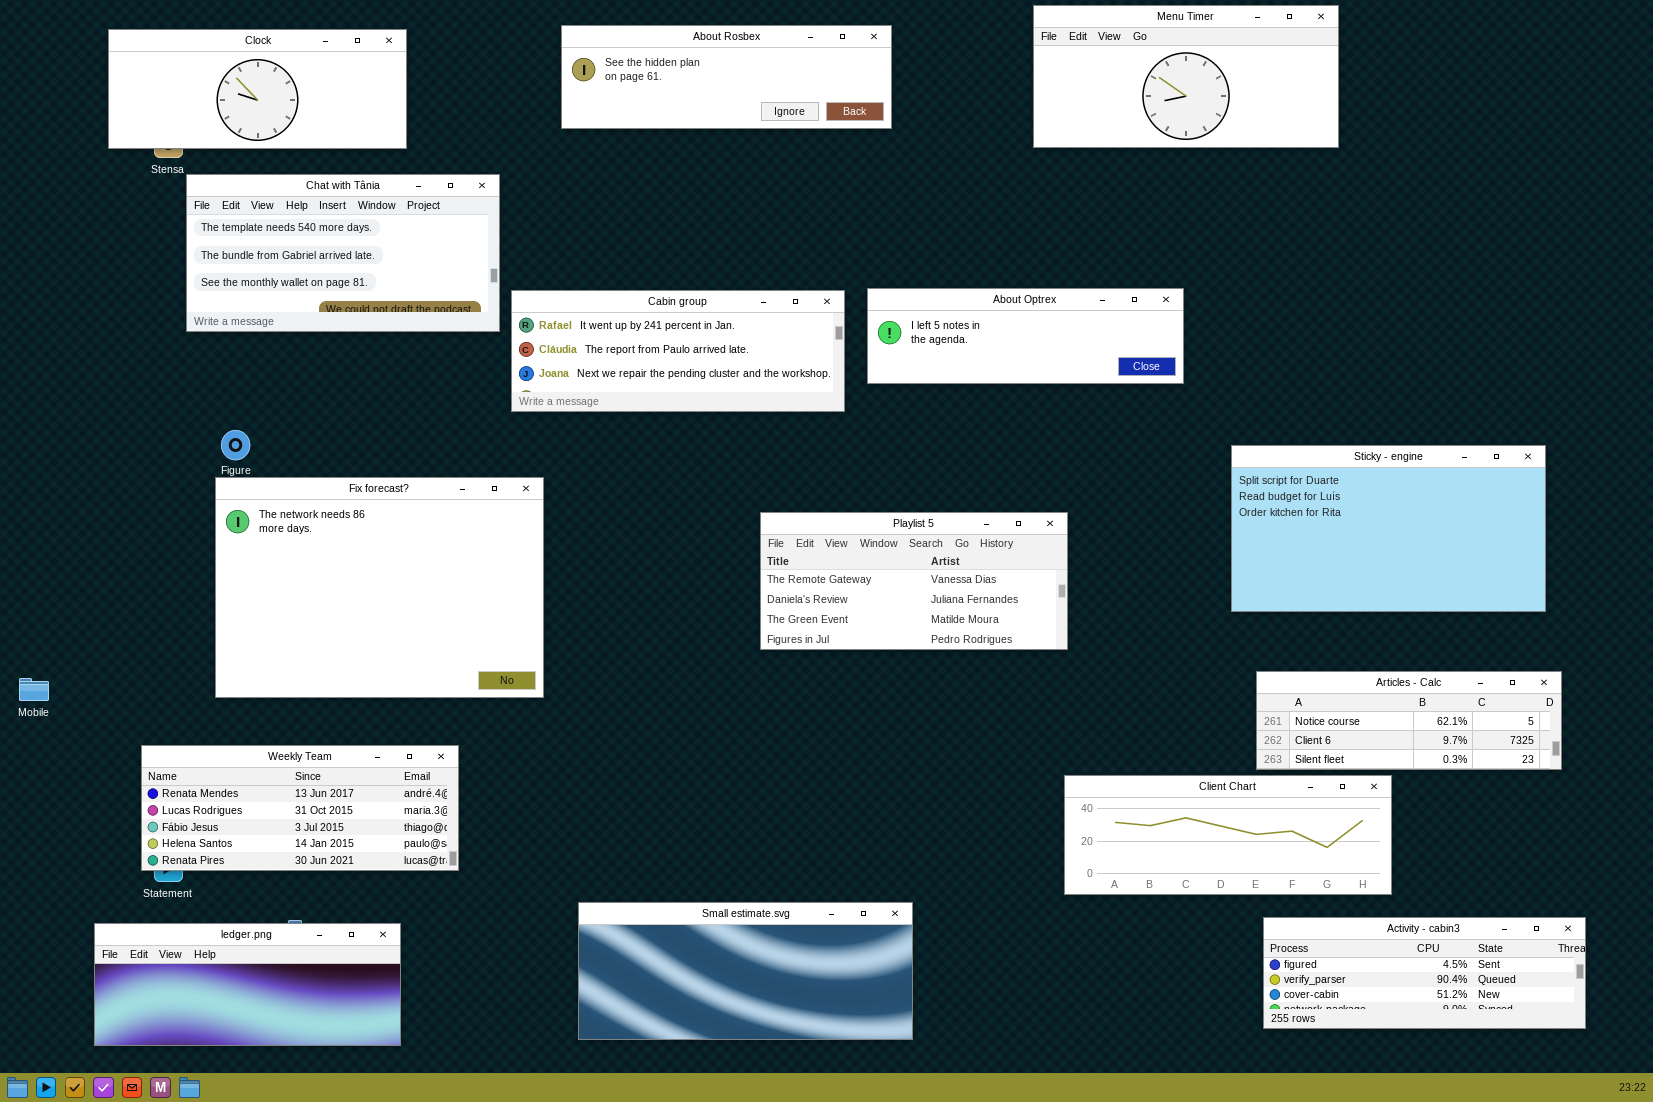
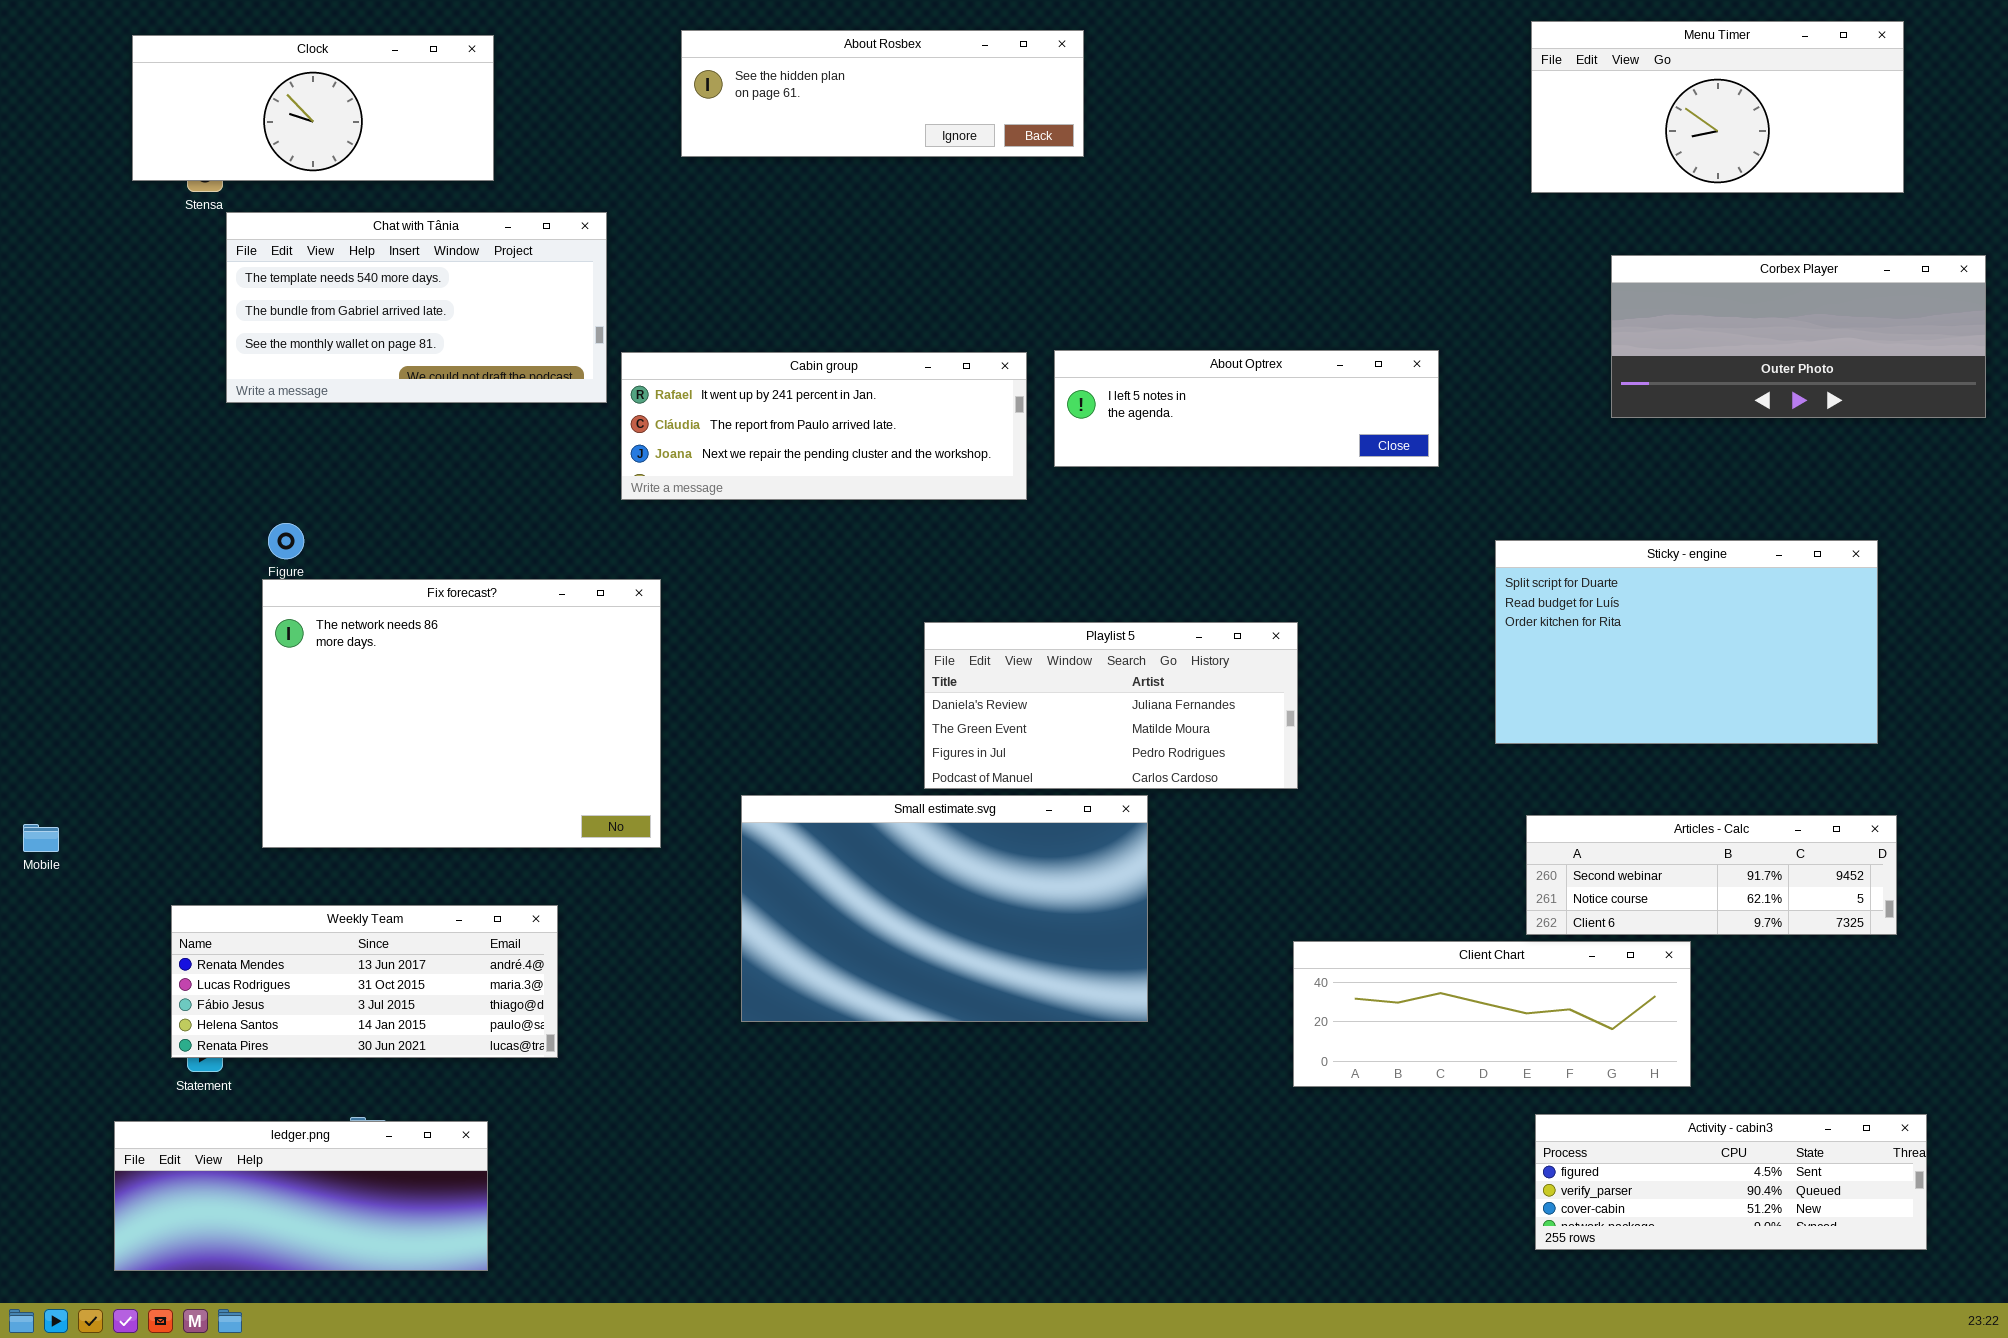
Menu Timer: [1033,5,1339,148] -> [1531,21,1904,193], moved
Corbex Player: none -> [1611,255,1986,418], opened
Playlist 5: [760,512,1068,650] -> [924,622,1298,789], scrolled down 1 row
Articles - Calc: [1256,671,1562,770] -> [1526,815,1897,935], scrolled up 1 row
Small estimate.svg: [578,902,913,1040] -> [741,795,1148,1022], moved, resized

